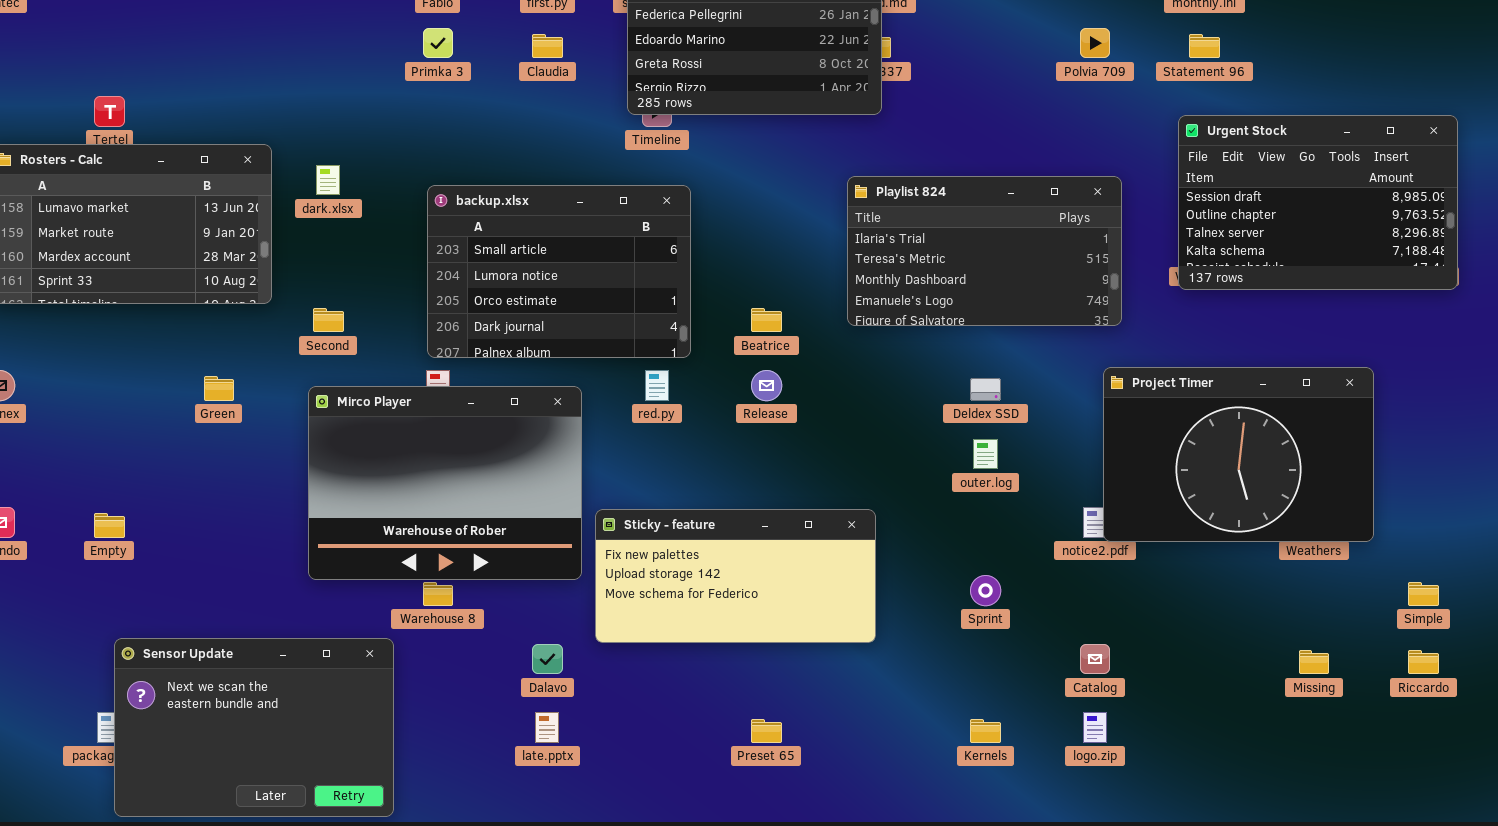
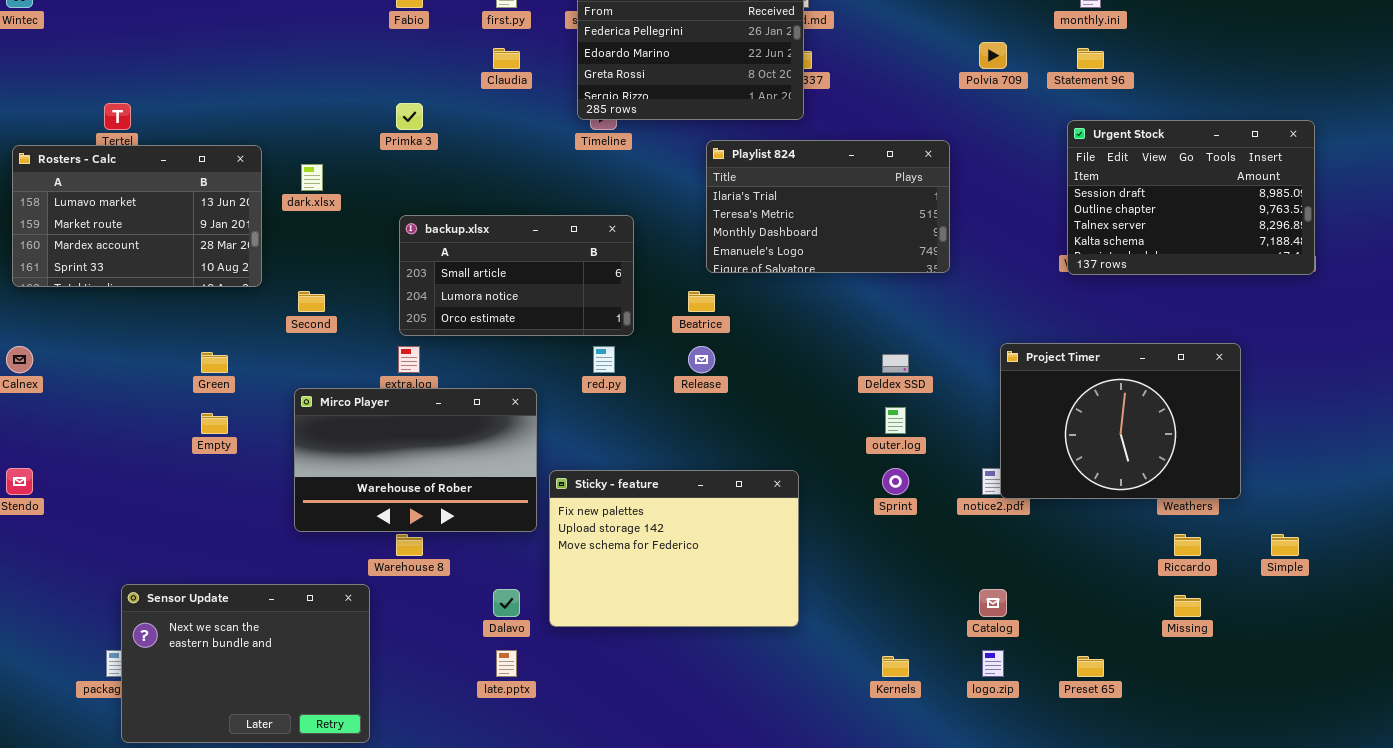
Primka 3: [423,28,453,58] -> [396,103,423,130], moved
Playlist 824: [847,176,1122,326] -> [706,140,950,273], moved
backup.xlsx: [427,185,691,358] -> [399,215,634,336], resized
Mirco Player: [308,386,582,580] -> [294,388,537,532], resized
Sticky - feature: [595,509,876,643] -> [549,470,799,627], resized
Empty: [94,513,125,538] -> [201,413,228,434], moved
Sprint: [970,575,1001,606] -> [882,468,909,495], moved
Riccardo: [1408,650,1439,674] -> [1174,534,1201,556], moved
Preset 65: [751,719,782,743] -> [1077,656,1104,677], moved

